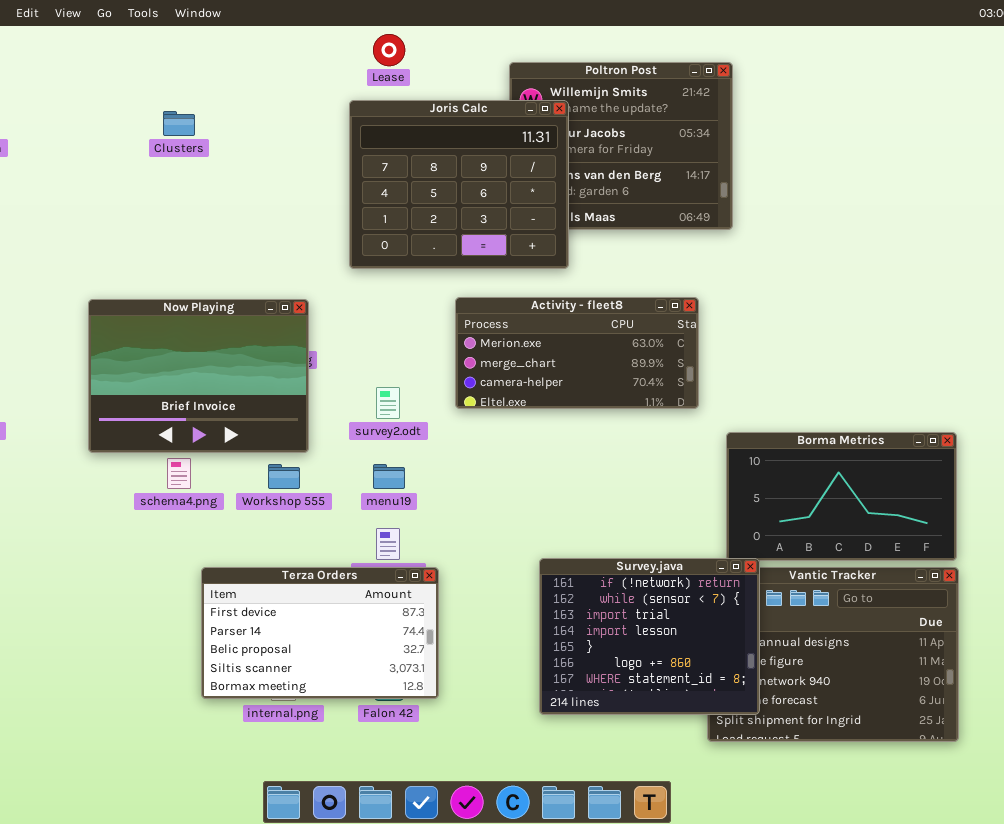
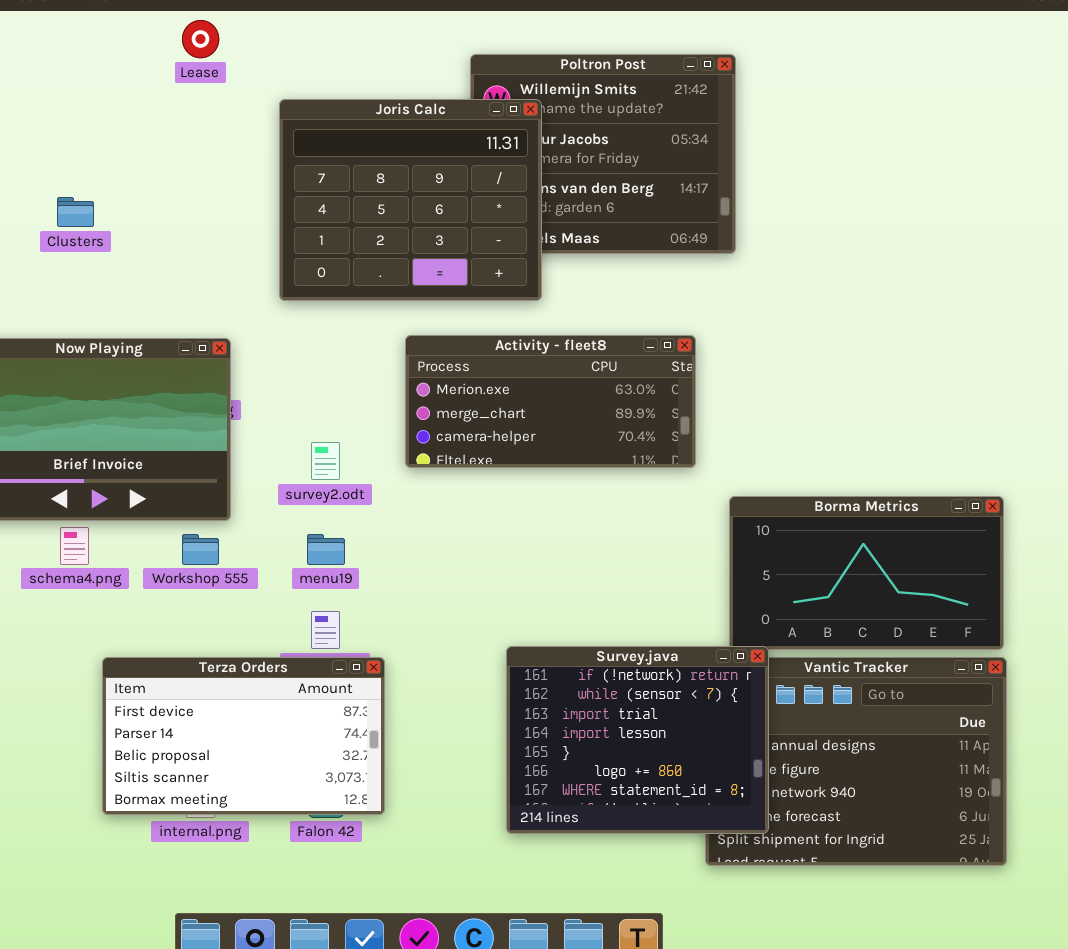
Lease: [373,34,405,66] -> [182,20,219,58], moved
Clusters: [163,111,195,136] -> [57,197,94,227], moved

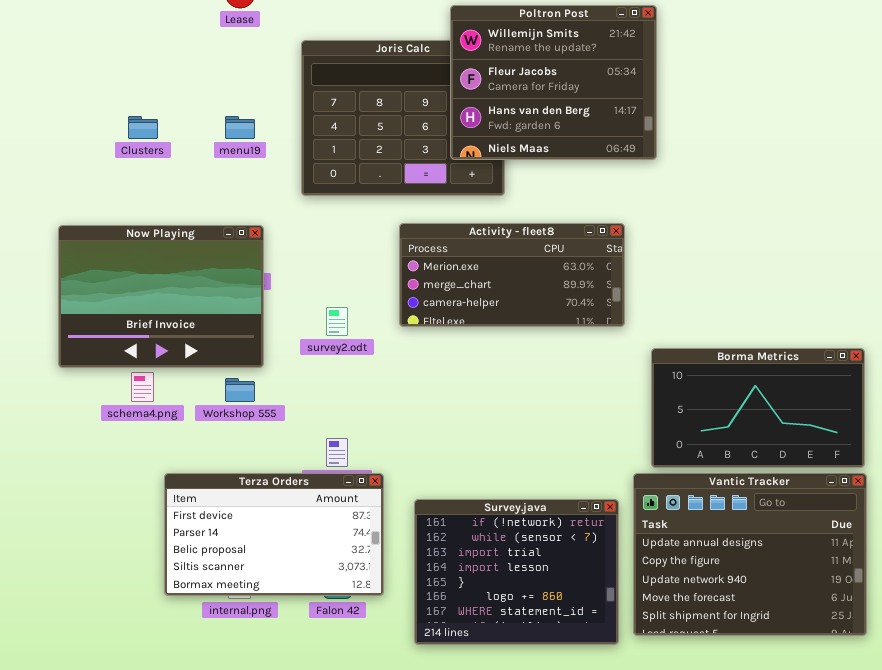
Poltron Post: [470,54,736,254] -> [450,5,657,160], raised
menu19: [307,534,345,565] -> [225,116,255,139], moved
Survey.java: [506,646,769,834] -> [414,499,619,645], moved

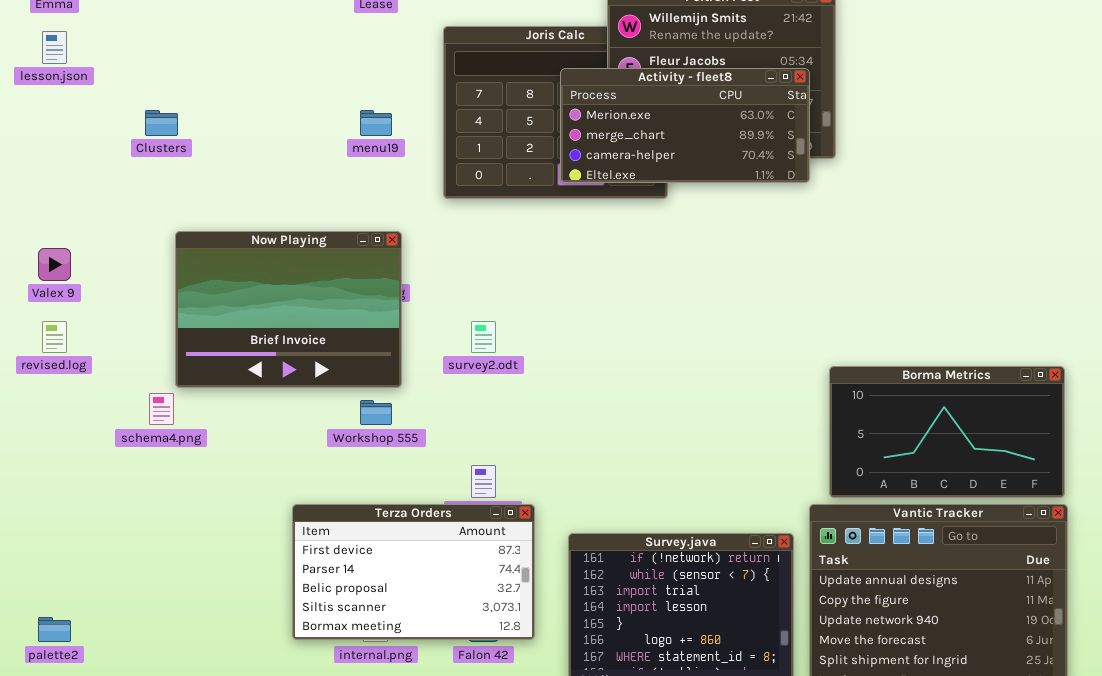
Clusters: [128,116,158,139] -> [145,110,178,136], moved
Activity - fleet8: [399,223,625,327] -> [560,68,810,183], moved
schema4.png: [131,372,154,402] -> [149,393,174,425], moved

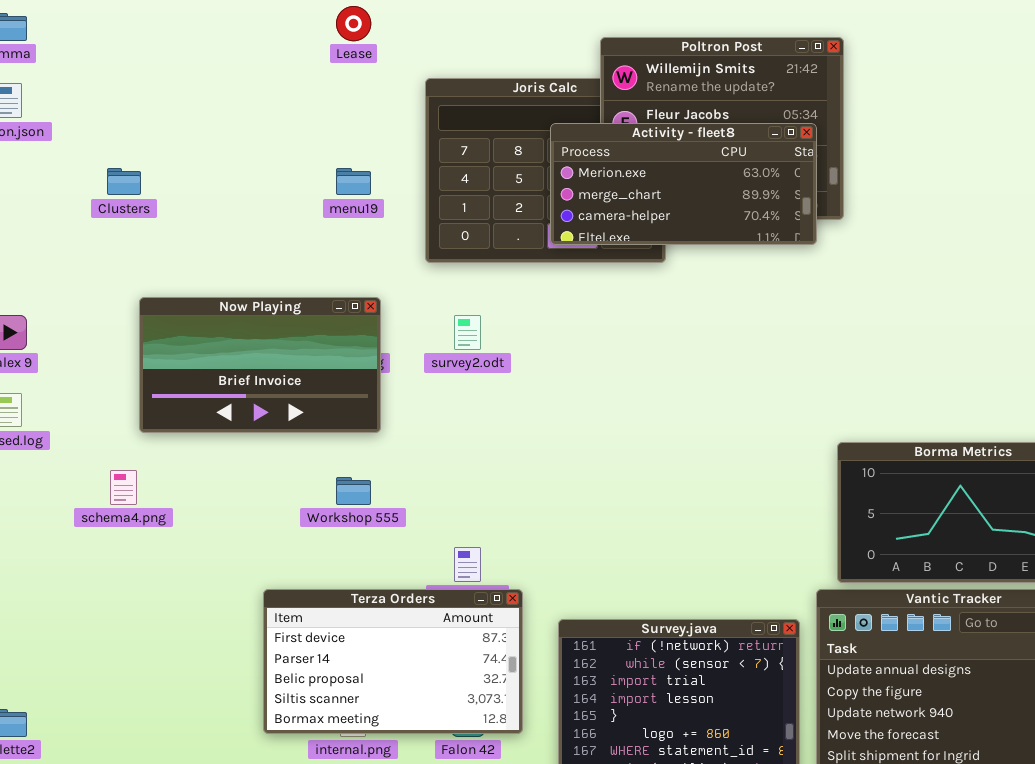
Now Playing: [175,231,402,388] -> [139,297,381,433], resized
survey2.odt: [471,321,496,353] -> [454,315,481,350], moved

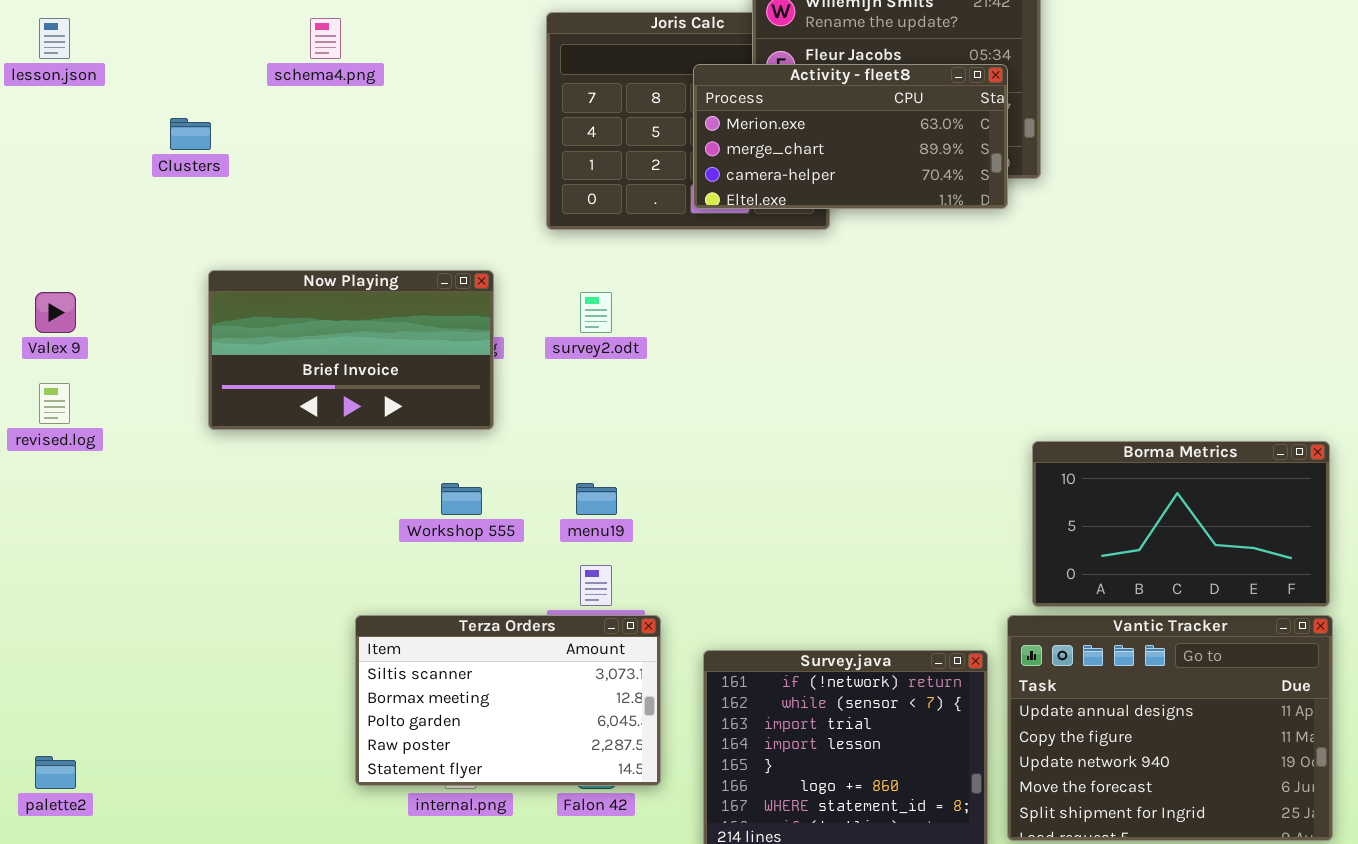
menu19: [336,168,371,195] -> [576,483,617,515], moved
schema4.png: [110,470,137,505] -> [310,18,341,59], moved
Terza Orders: [263,589,523,734] -> [355,615,661,786], scrolled down 3 rows

